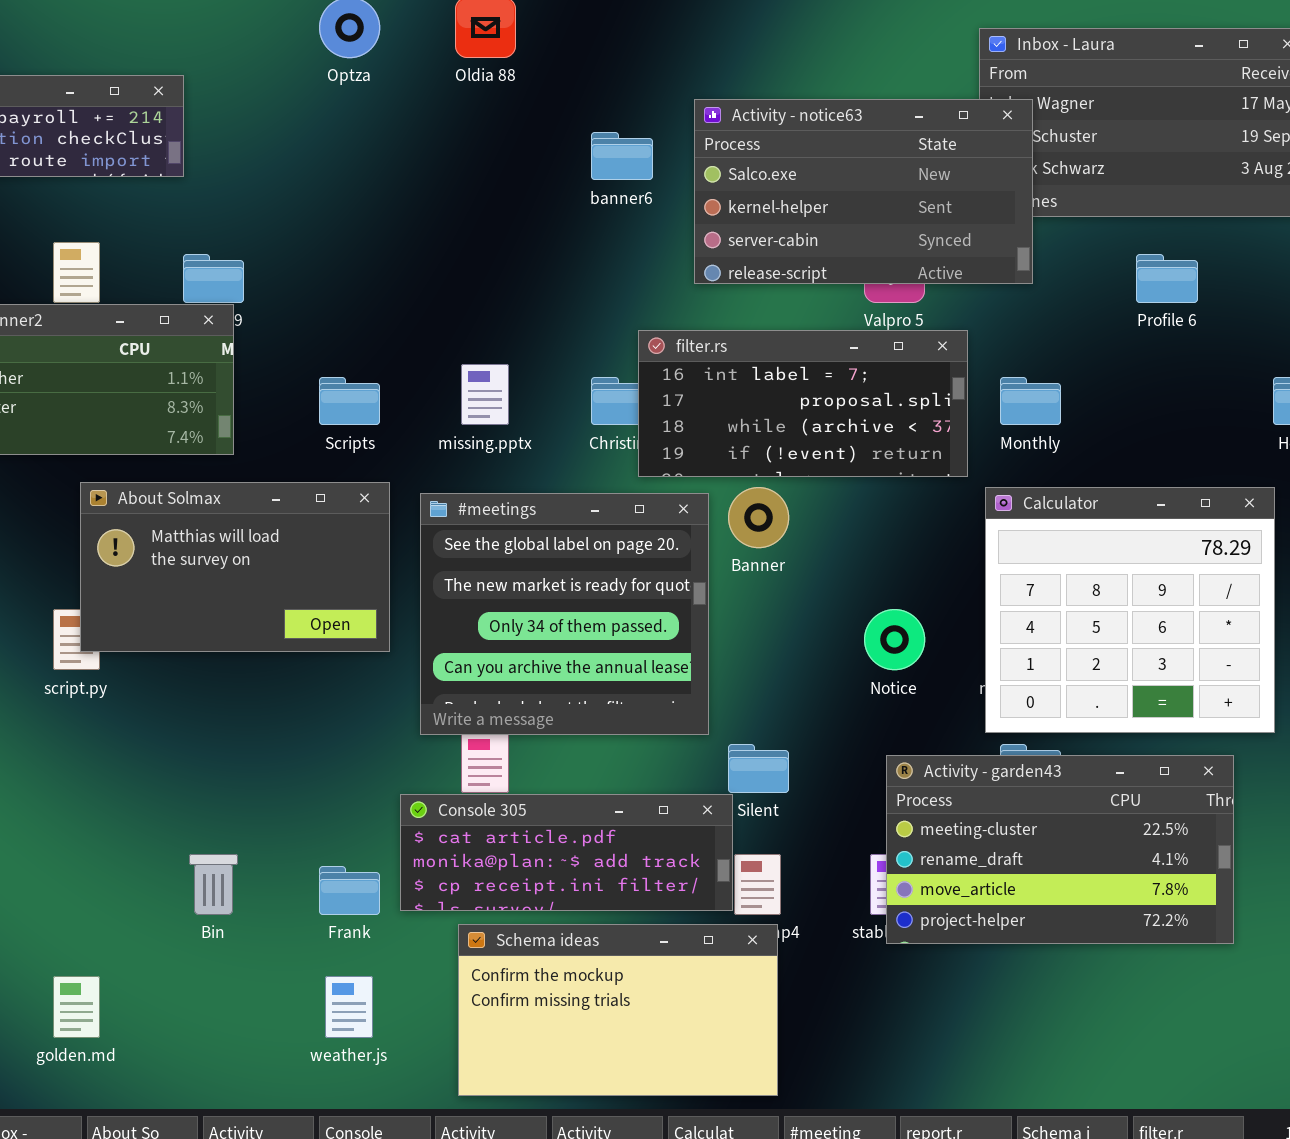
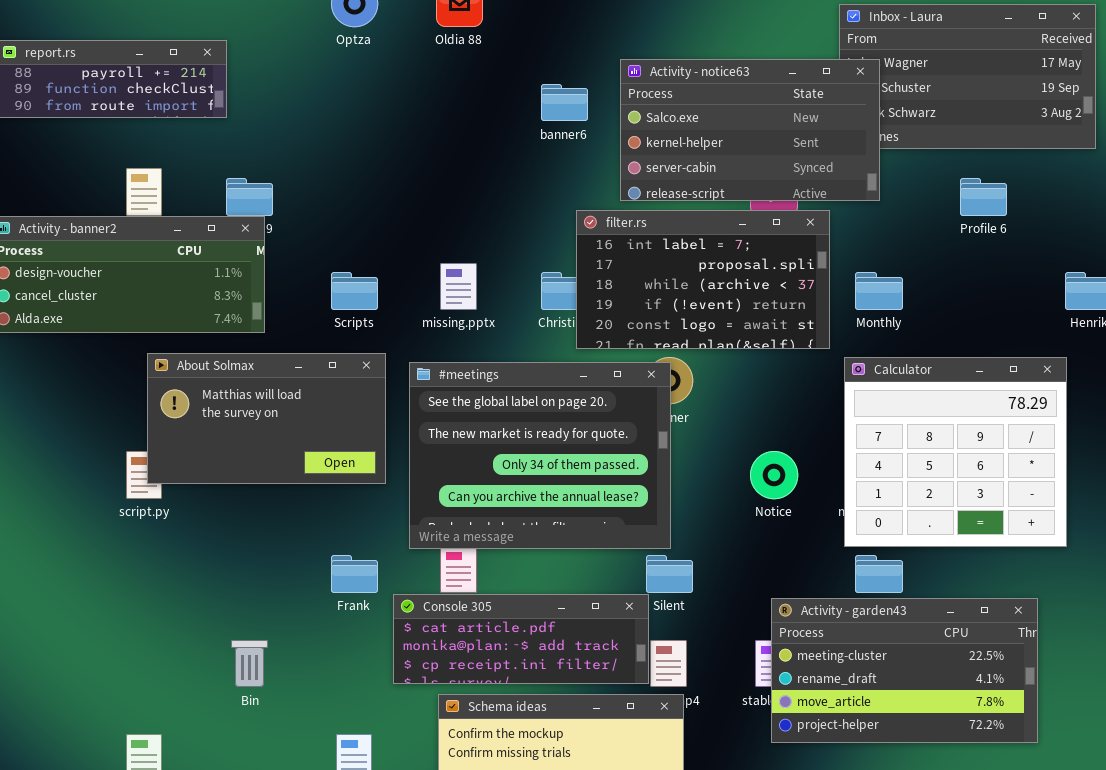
filter.rs: [638,330,968,477] -> [576,210,830,349], resized
#meetings: [420,493,709,735] -> [409,362,671,549], resized
Activity - garden43: [886,755,1234,944] -> [771,598,1038,743], moved
Frank: [319,866,380,915] -> [331,555,378,593], moved

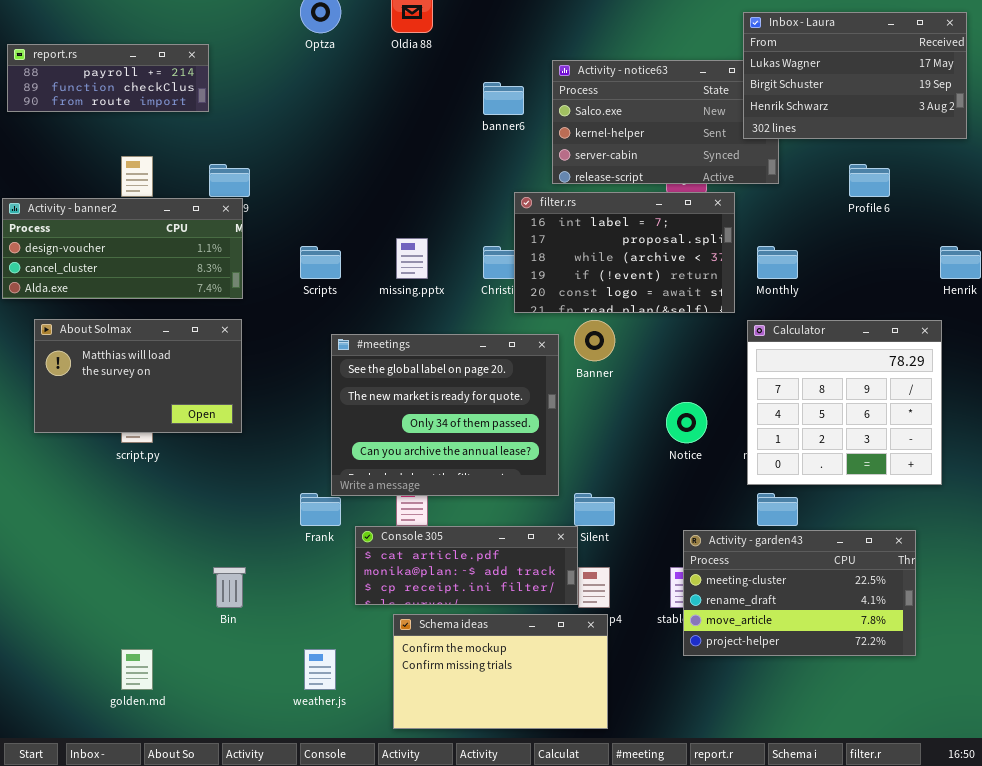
Inbox - Laura: [839,4,1096,149] -> [743,12,967,139], raised
About Solmax: [147,353,386,484] -> [34,319,242,433], moved
#meetings: [409,362,671,549] -> [331,334,559,496], moved

